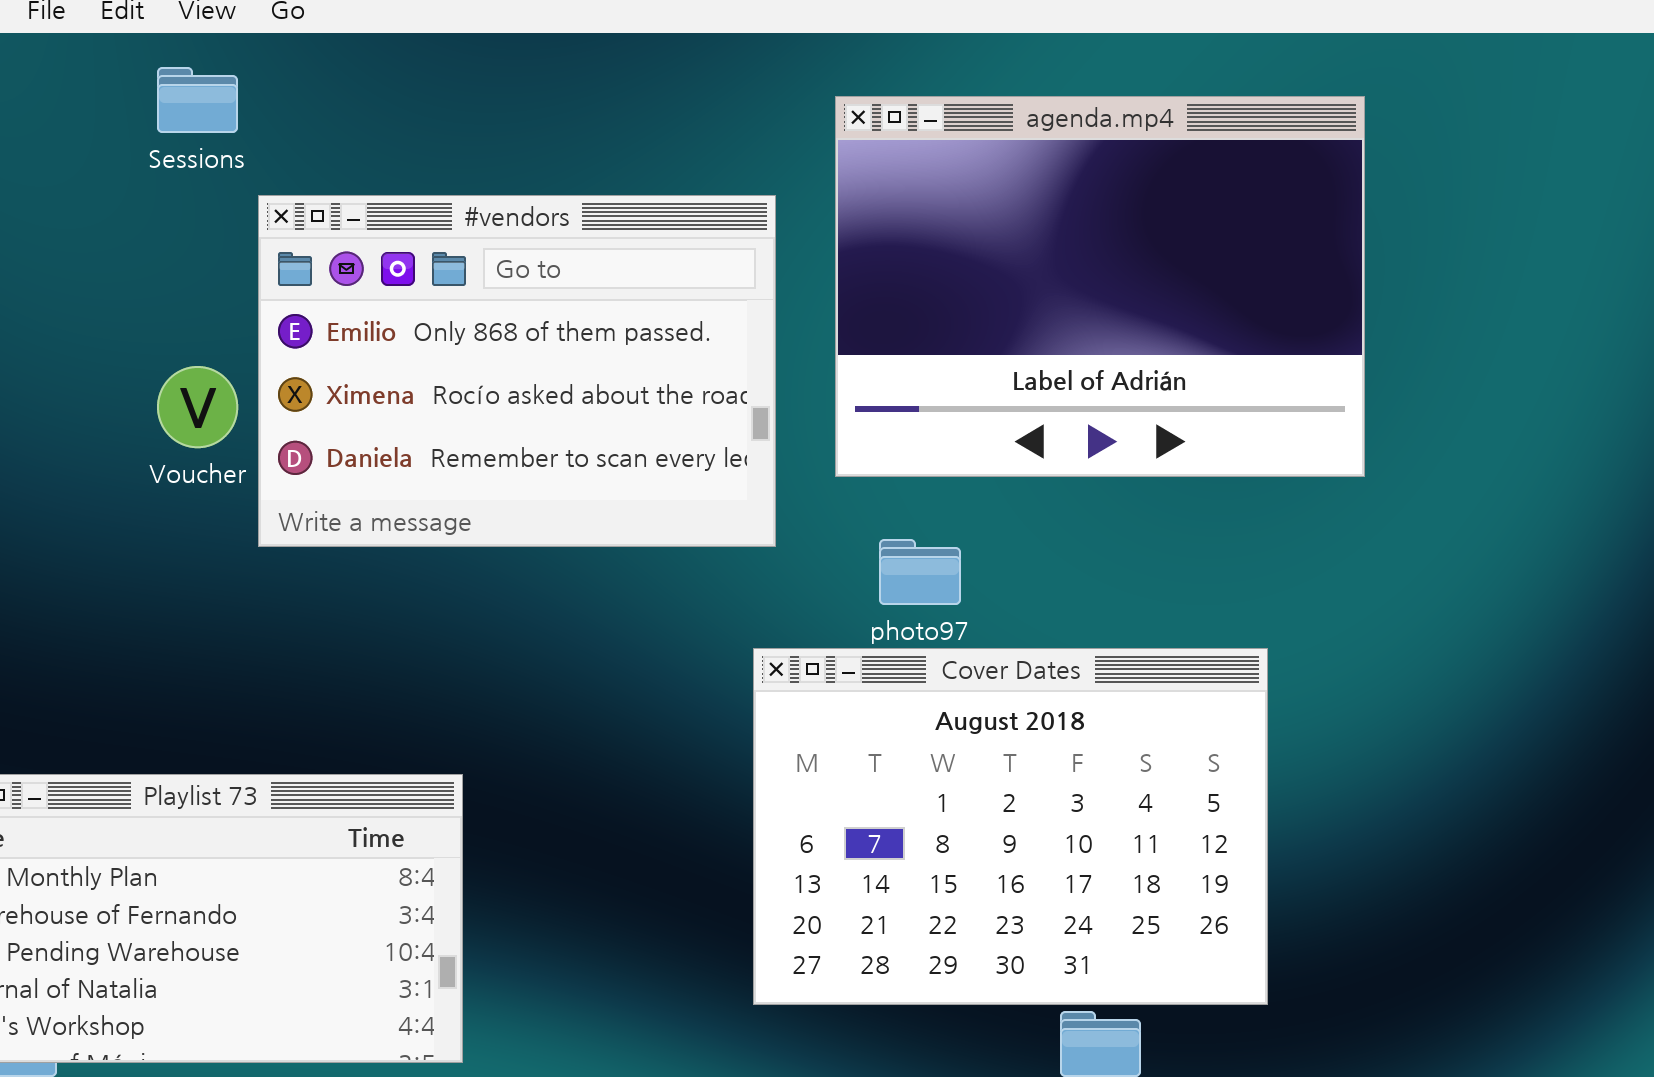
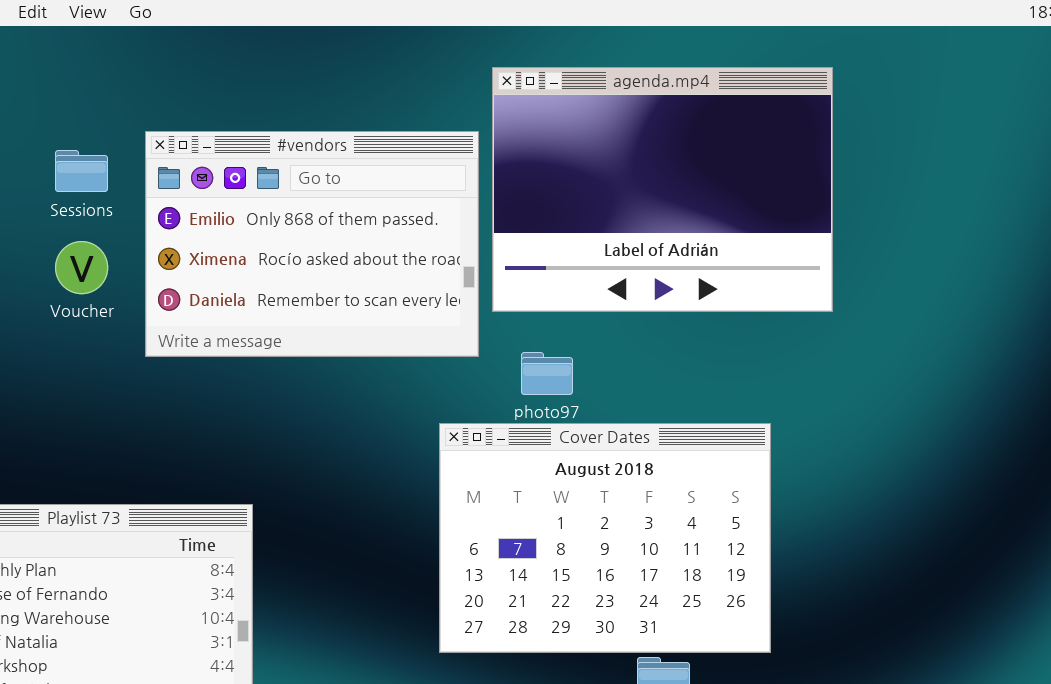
Sessions: [157,67,238,133] -> [55,150,108,192], moved
#vendors: [258,195,776,547] -> [145,131,479,357], moved

